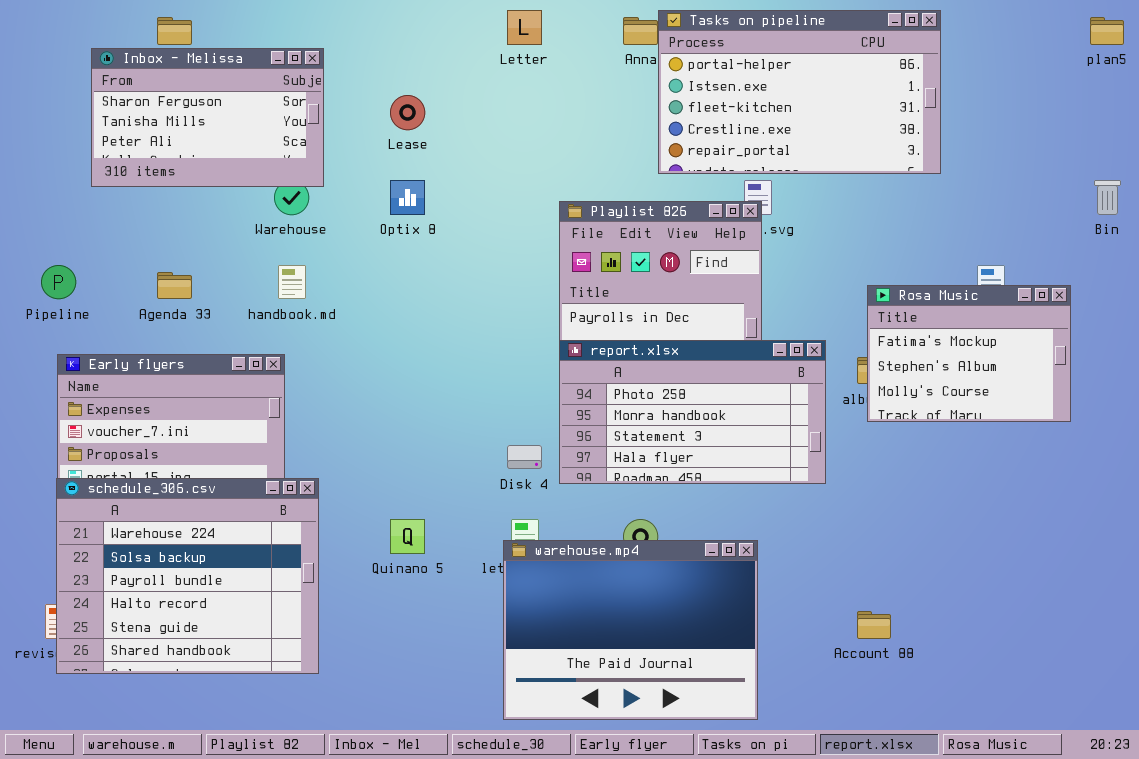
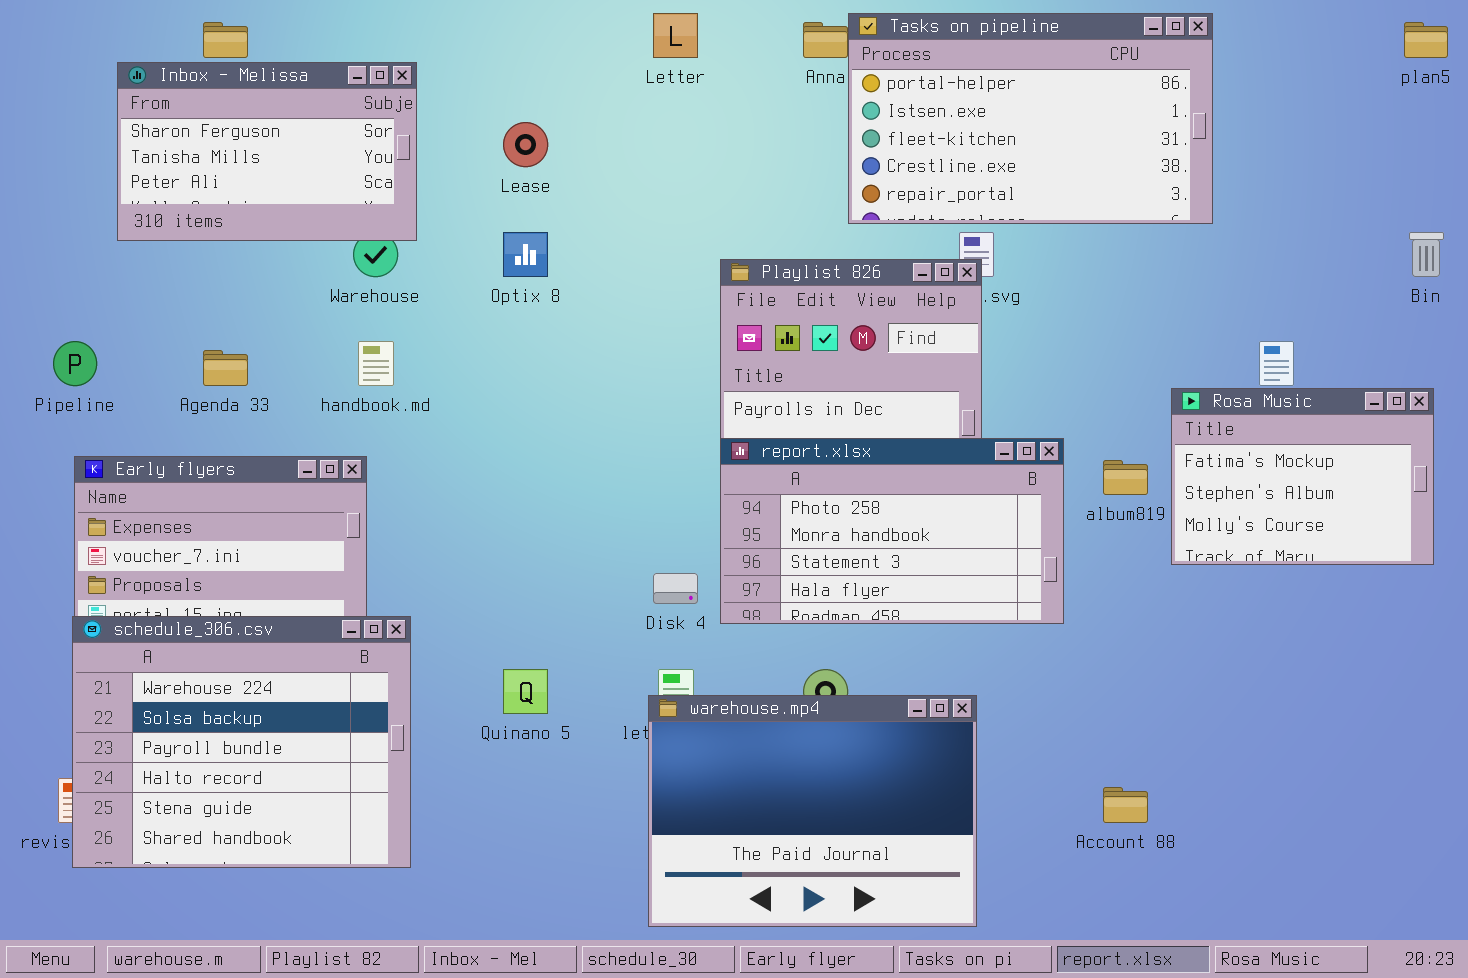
Rosa Music: [867,285,1071,422] -> [1171,388,1434,565], moved

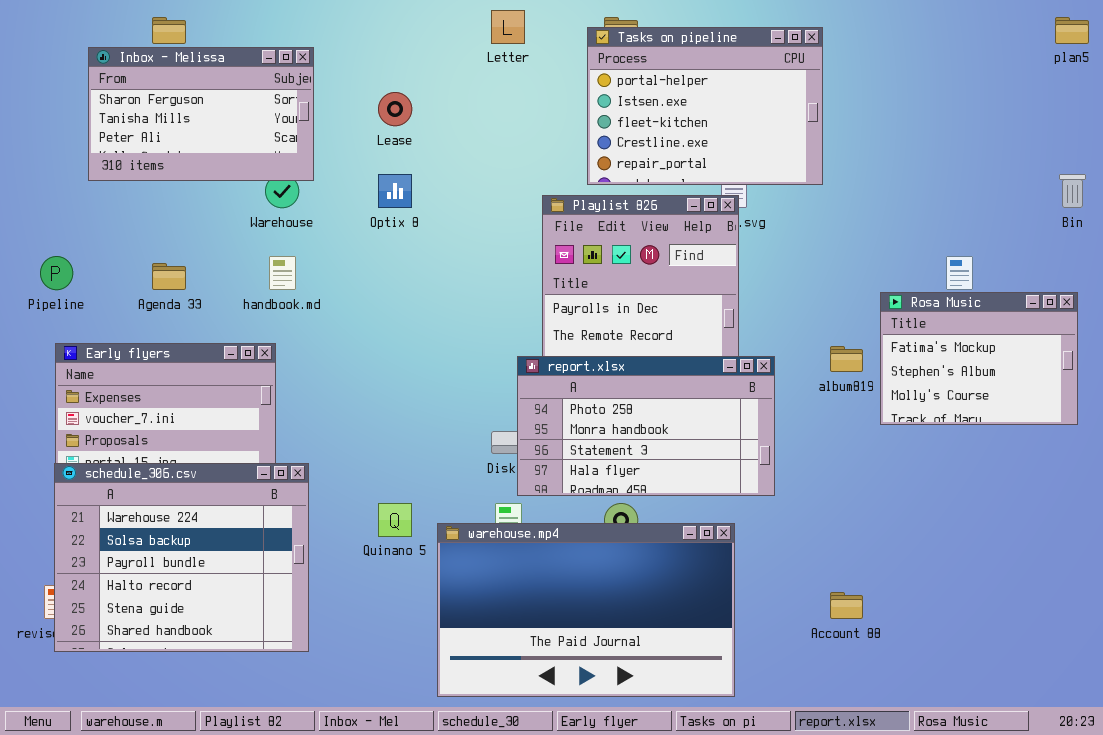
Tasks on pipeline: [848,13,1213,224] -> [587,27,823,185], moved, resized
report.xlsx: [720,438,1064,624] -> [517,356,775,496], moved
warehouse.mp4: [648,695,977,927] -> [437,523,735,697], resized

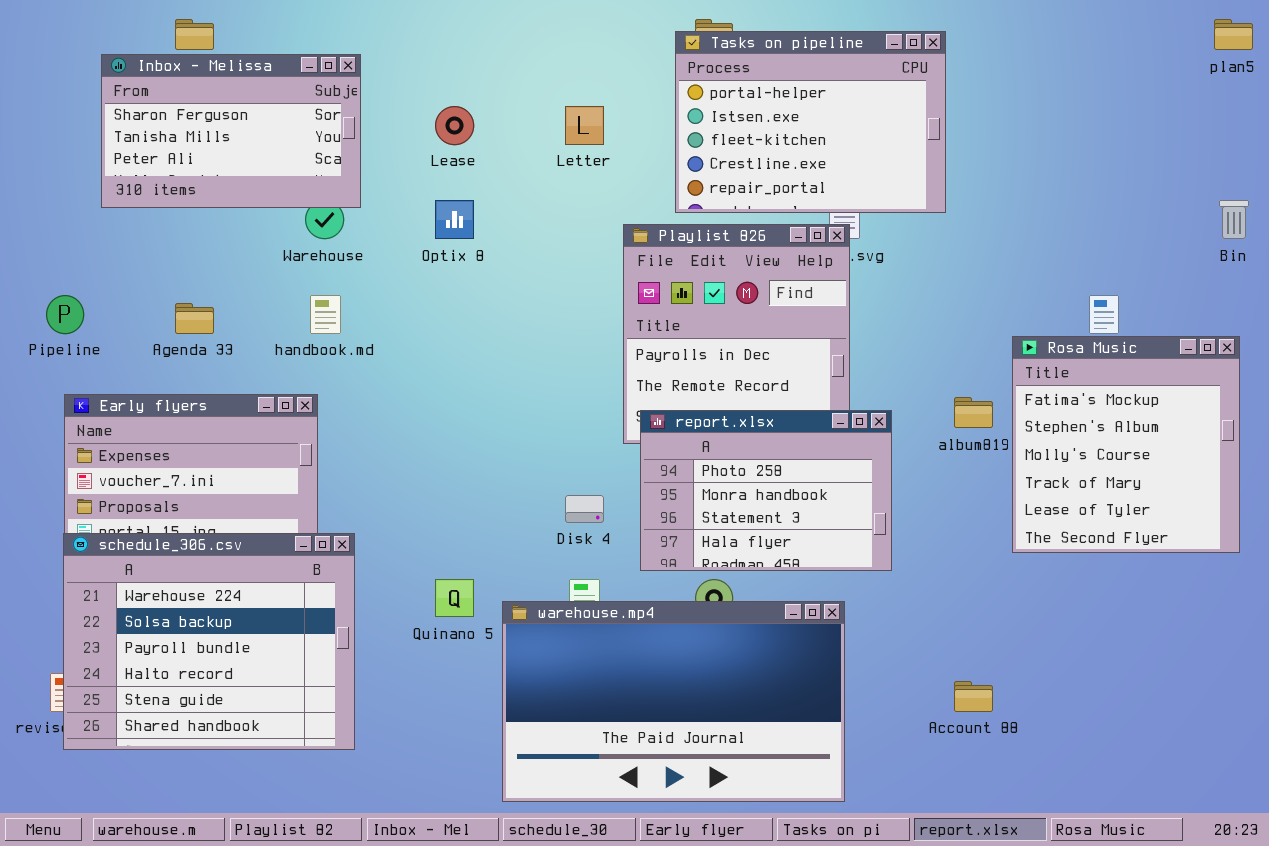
Letter: [491,10,525,44] -> [565,106,604,145], moved
Rosa Music: [880,292,1078,425] -> [1012,336,1240,553], resized
report.xlsx: [517,356,775,496] -> [640,410,892,571], resized

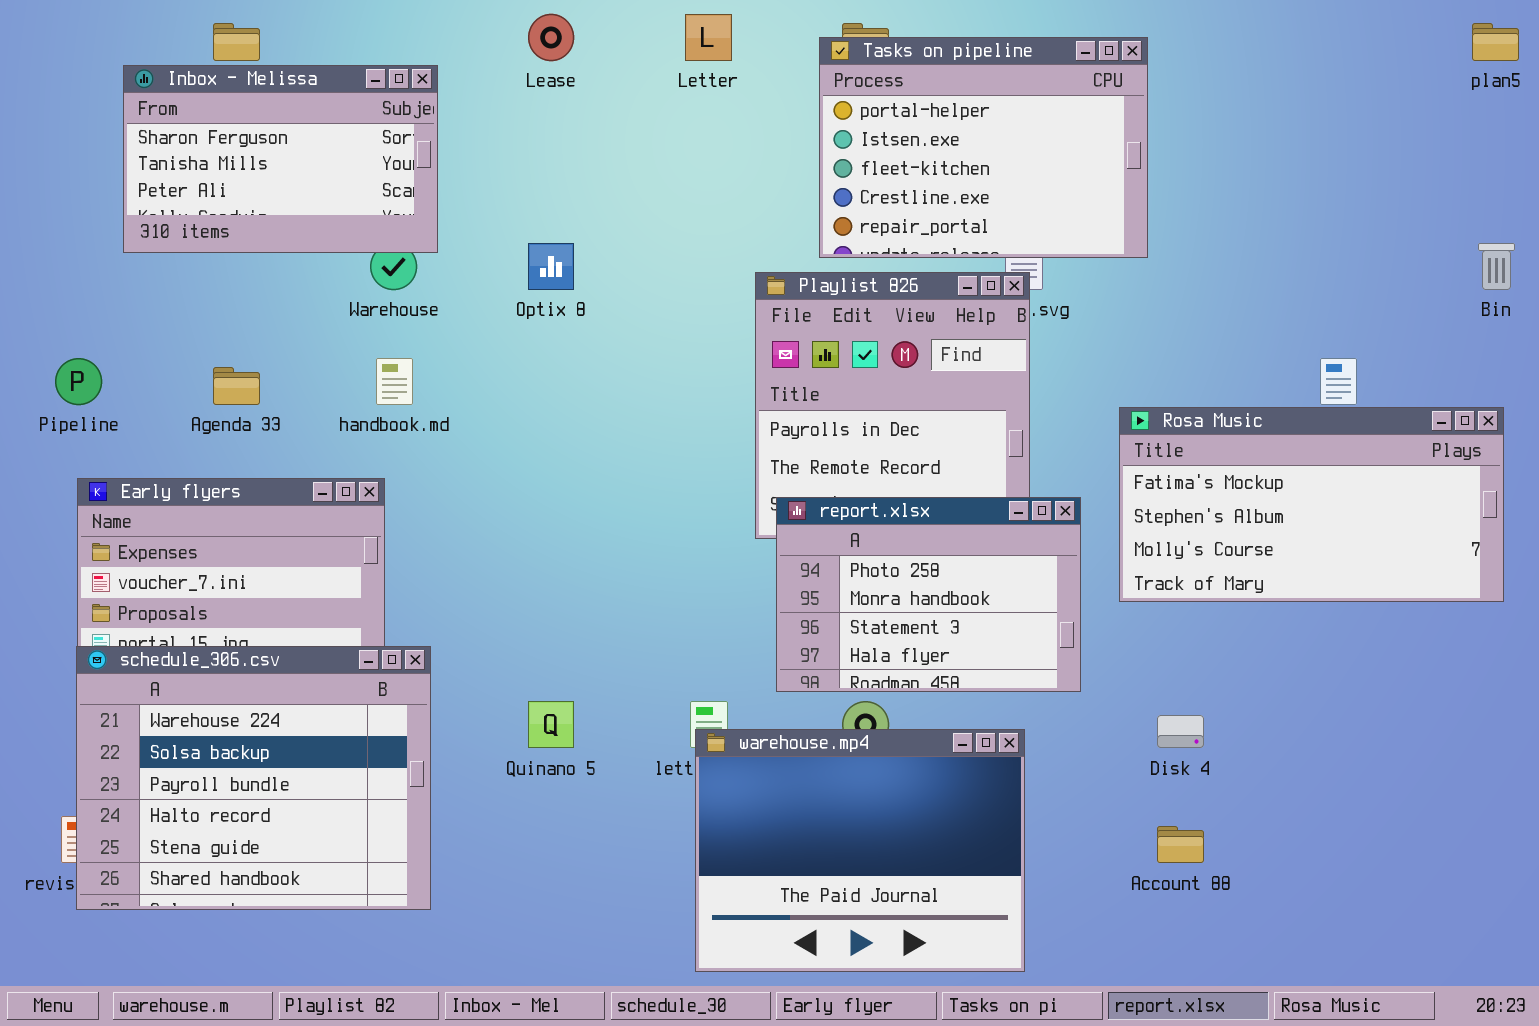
Lease: [435,106,474,145] -> [528,14,574,61], moved
Letter: [565,106,604,145] -> [685,14,732,61], moved
Rosa Music: [1012,336,1240,553] -> [1119,407,1504,602], resized
Disk 4: [565,495,604,523] -> [1157,715,1204,748], moved
warehouse.mp4: [502,601,845,802] -> [695,729,1025,972], resized

